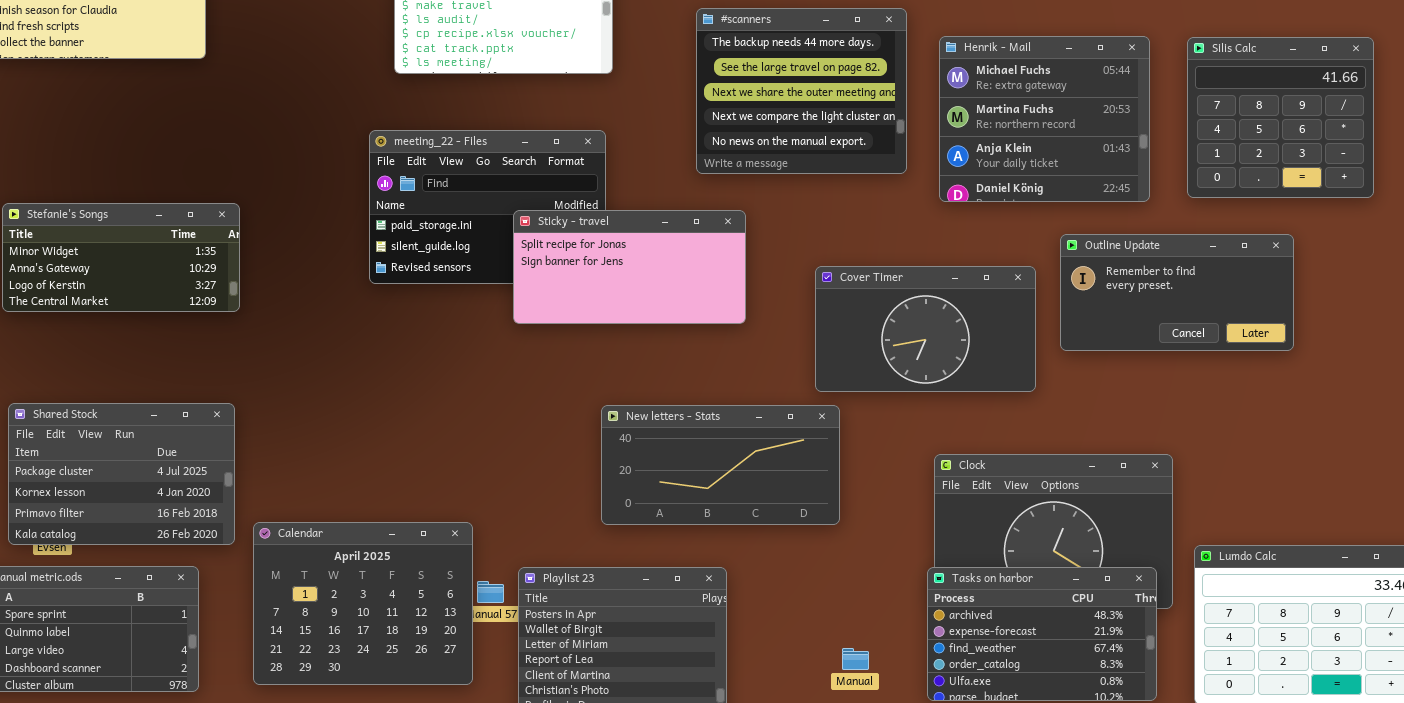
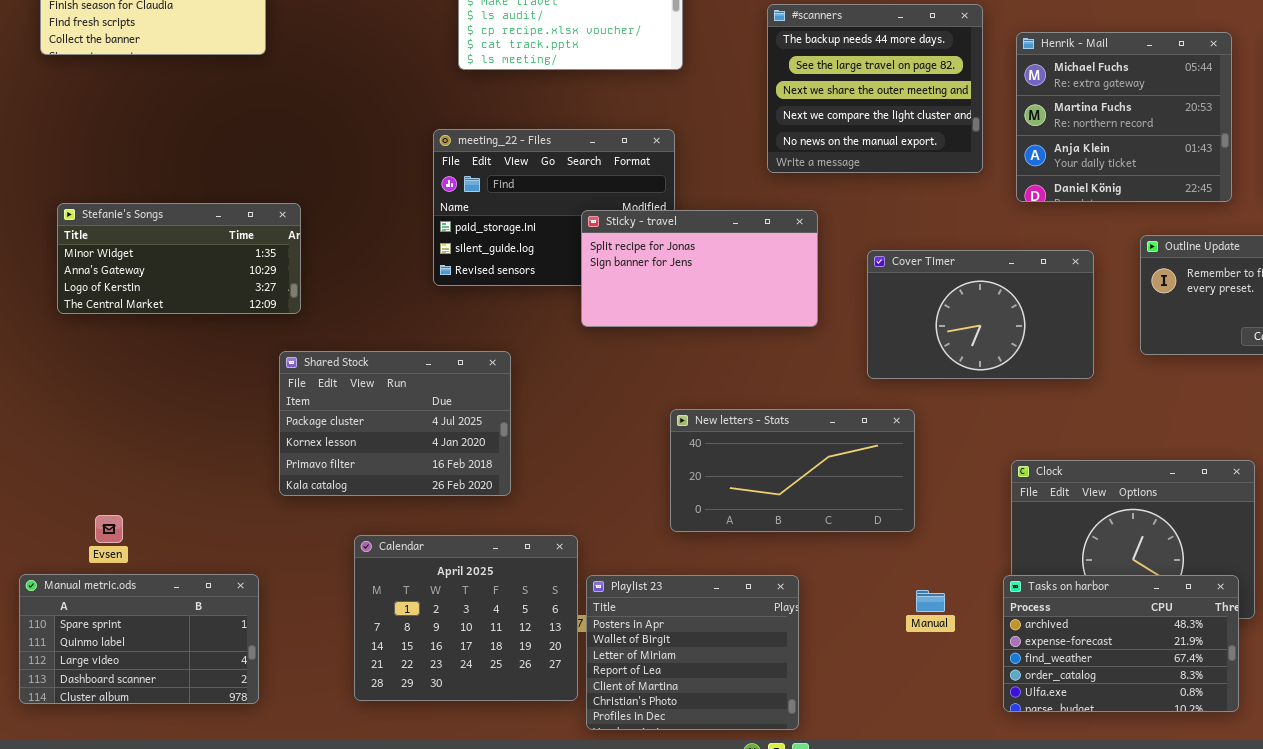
Cover Timer: [815,266,1036,392] -> [867,250,1094,379], moved
Shared Stock: [8,403,235,545] -> [279,351,511,496], moved
Calendar: [253,522,473,685] -> [354,535,578,701], moved
Manual: [842,648,869,670] -> [916,590,945,612], moved

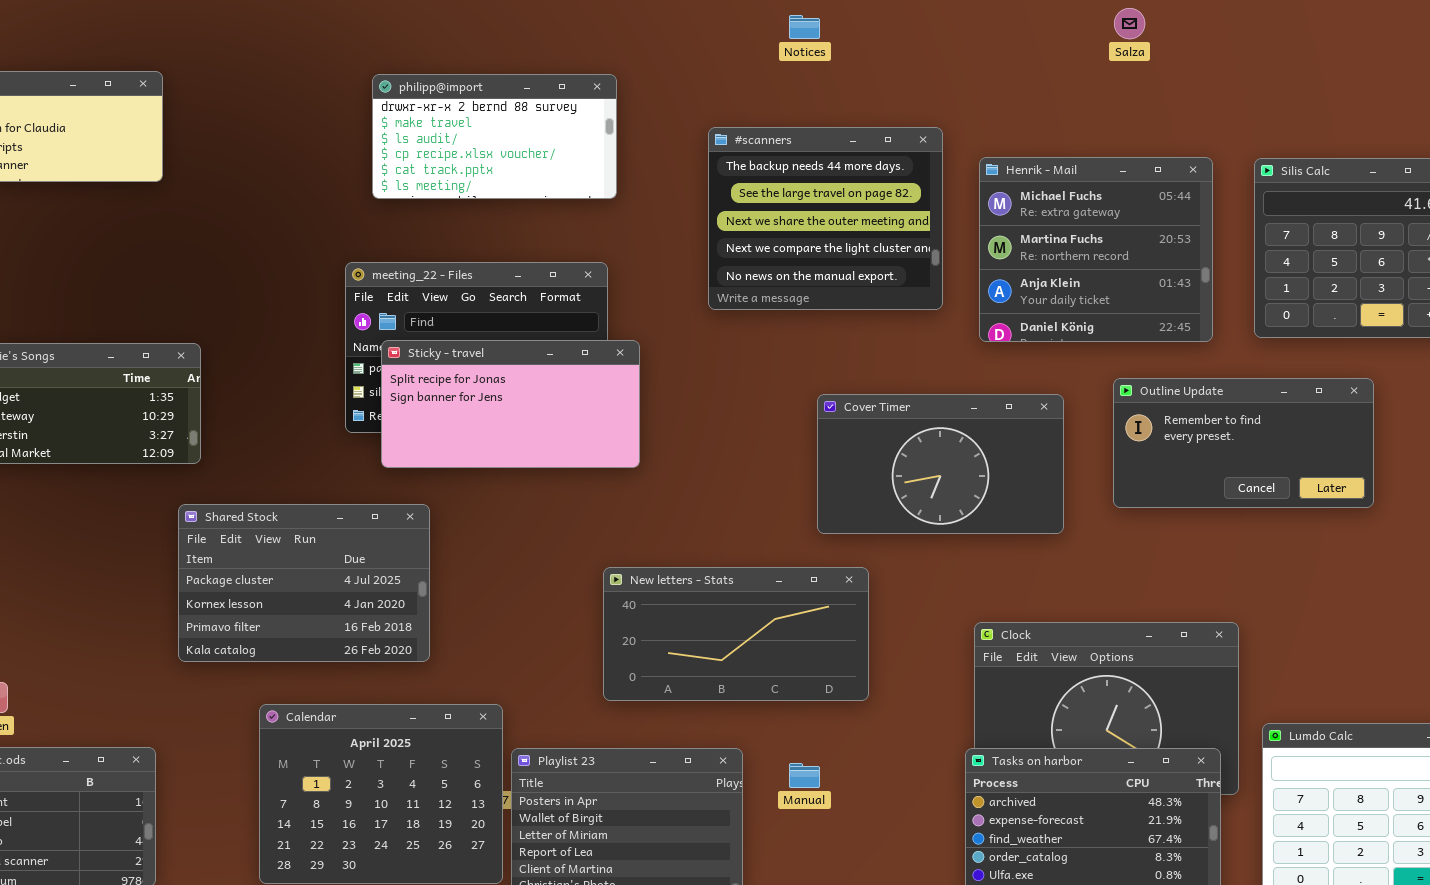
Sticky - travel: [581,210,818,327] -> [381,340,640,468], moved
Manual: [916,590,945,612] -> [789,763,820,788], moved

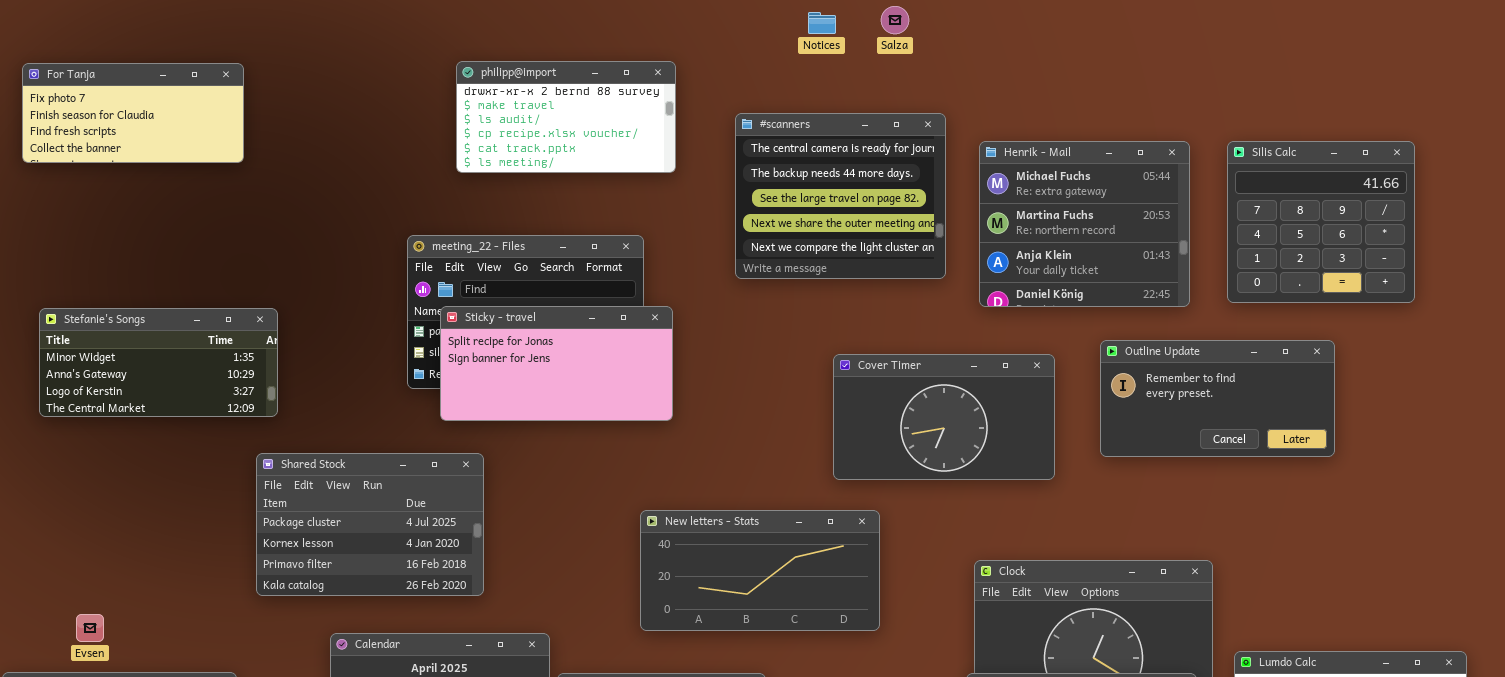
Salza: [1114,8,1145,39] -> [881,6,909,34], moved
philipp@import: [372,74,617,199] -> [456,61,676,173], moved
#scanners: [708,127,943,310] -> [735,113,946,279], scrolled up 1 row

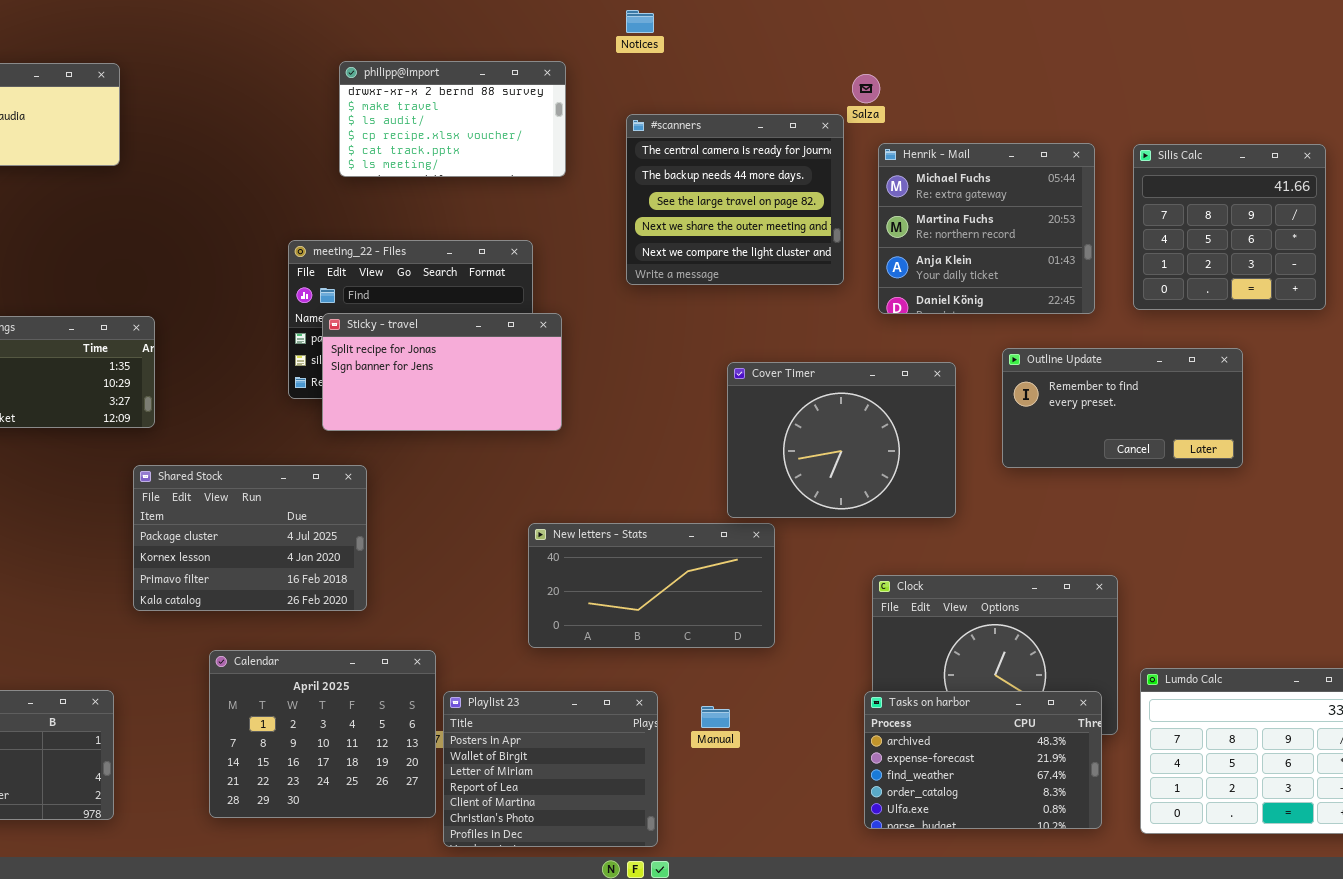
Salza: [881,6,909,34] -> [852,74,880,103], moved
Notices: [808,12,836,34] -> [626,10,654,33], moved
Cover Timer: [833,354,1055,480] -> [727,362,956,518], resized

